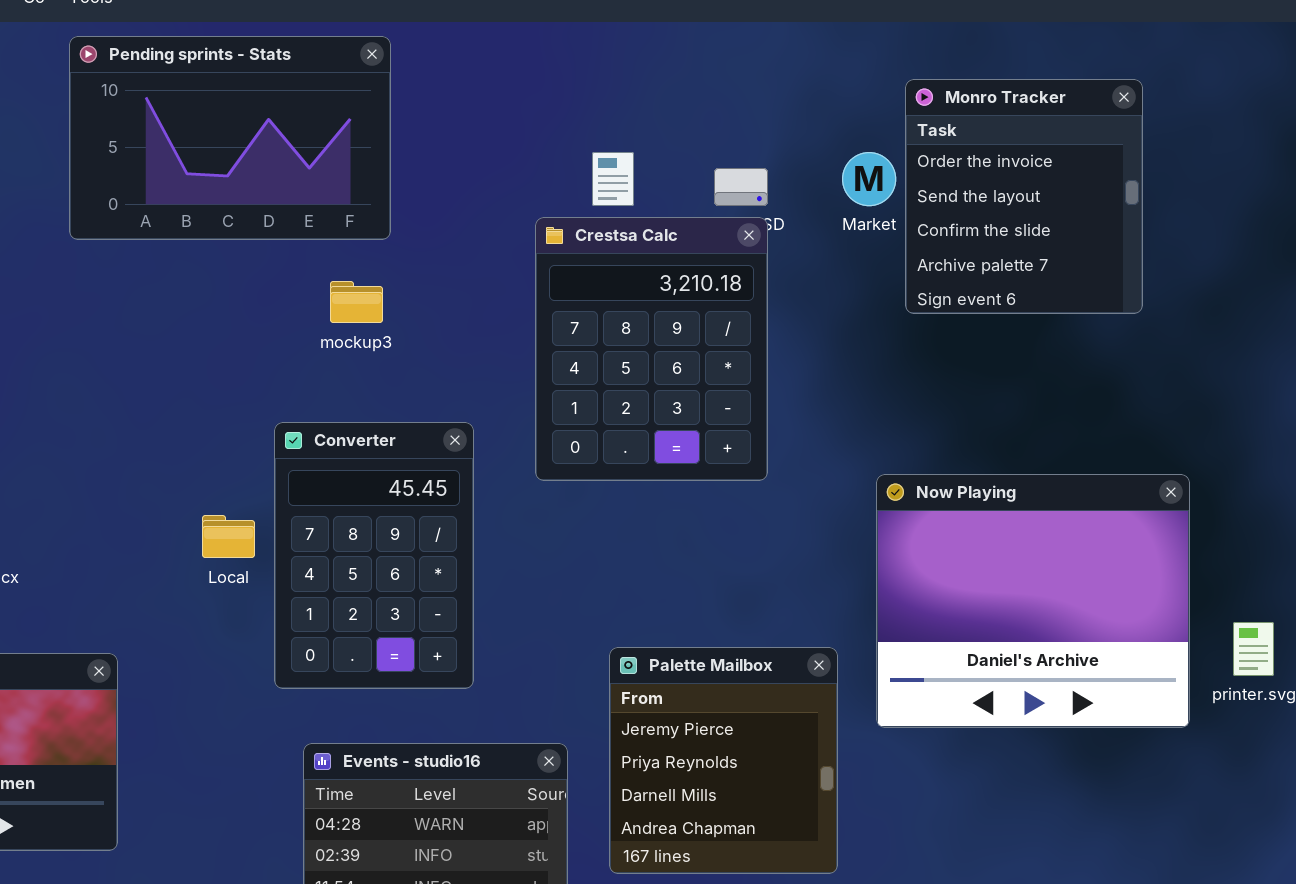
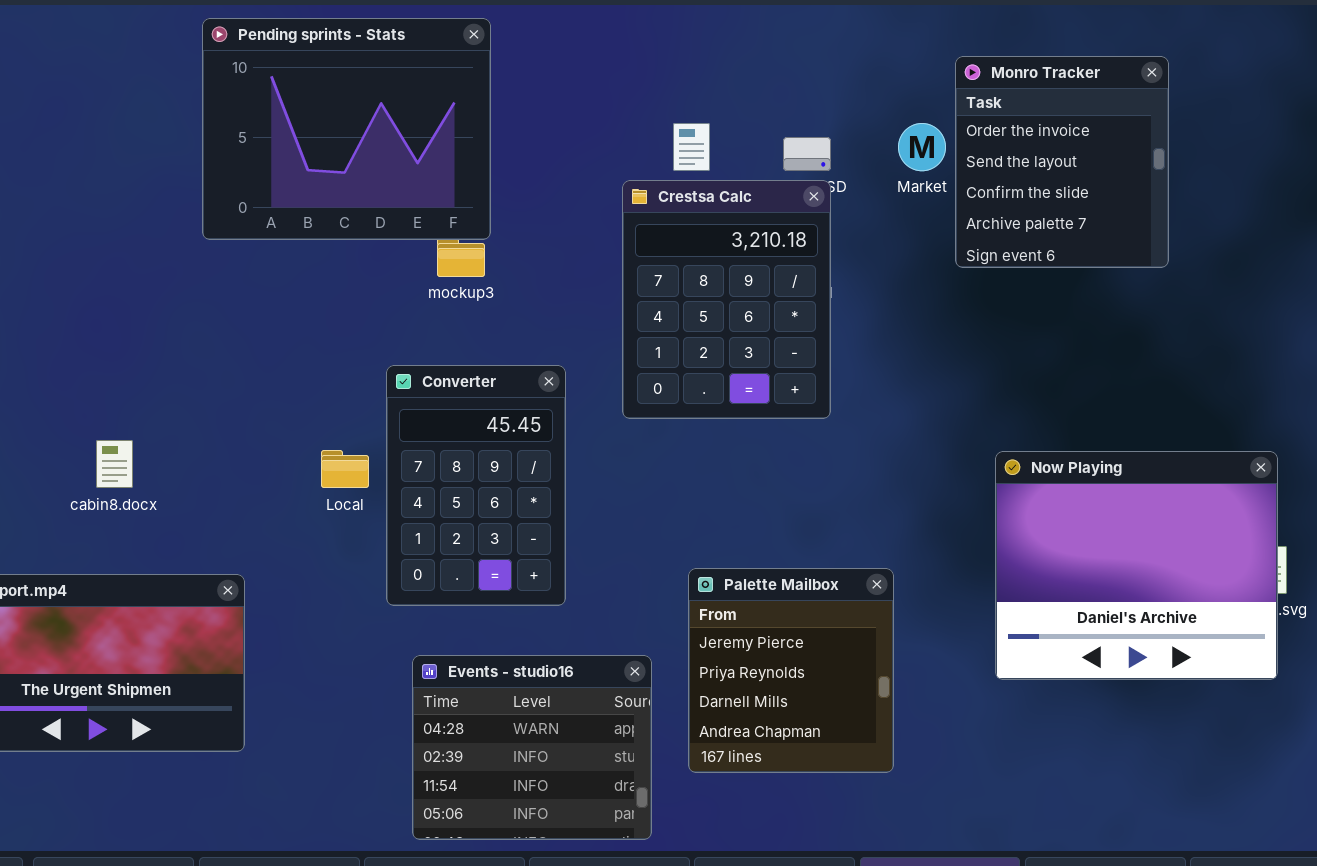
Pending sprints - Stats: [69,36,391,240] -> [202,18,491,240], resized
Now Playing: [876,474,1190,728] -> [995,451,1278,680], moved

